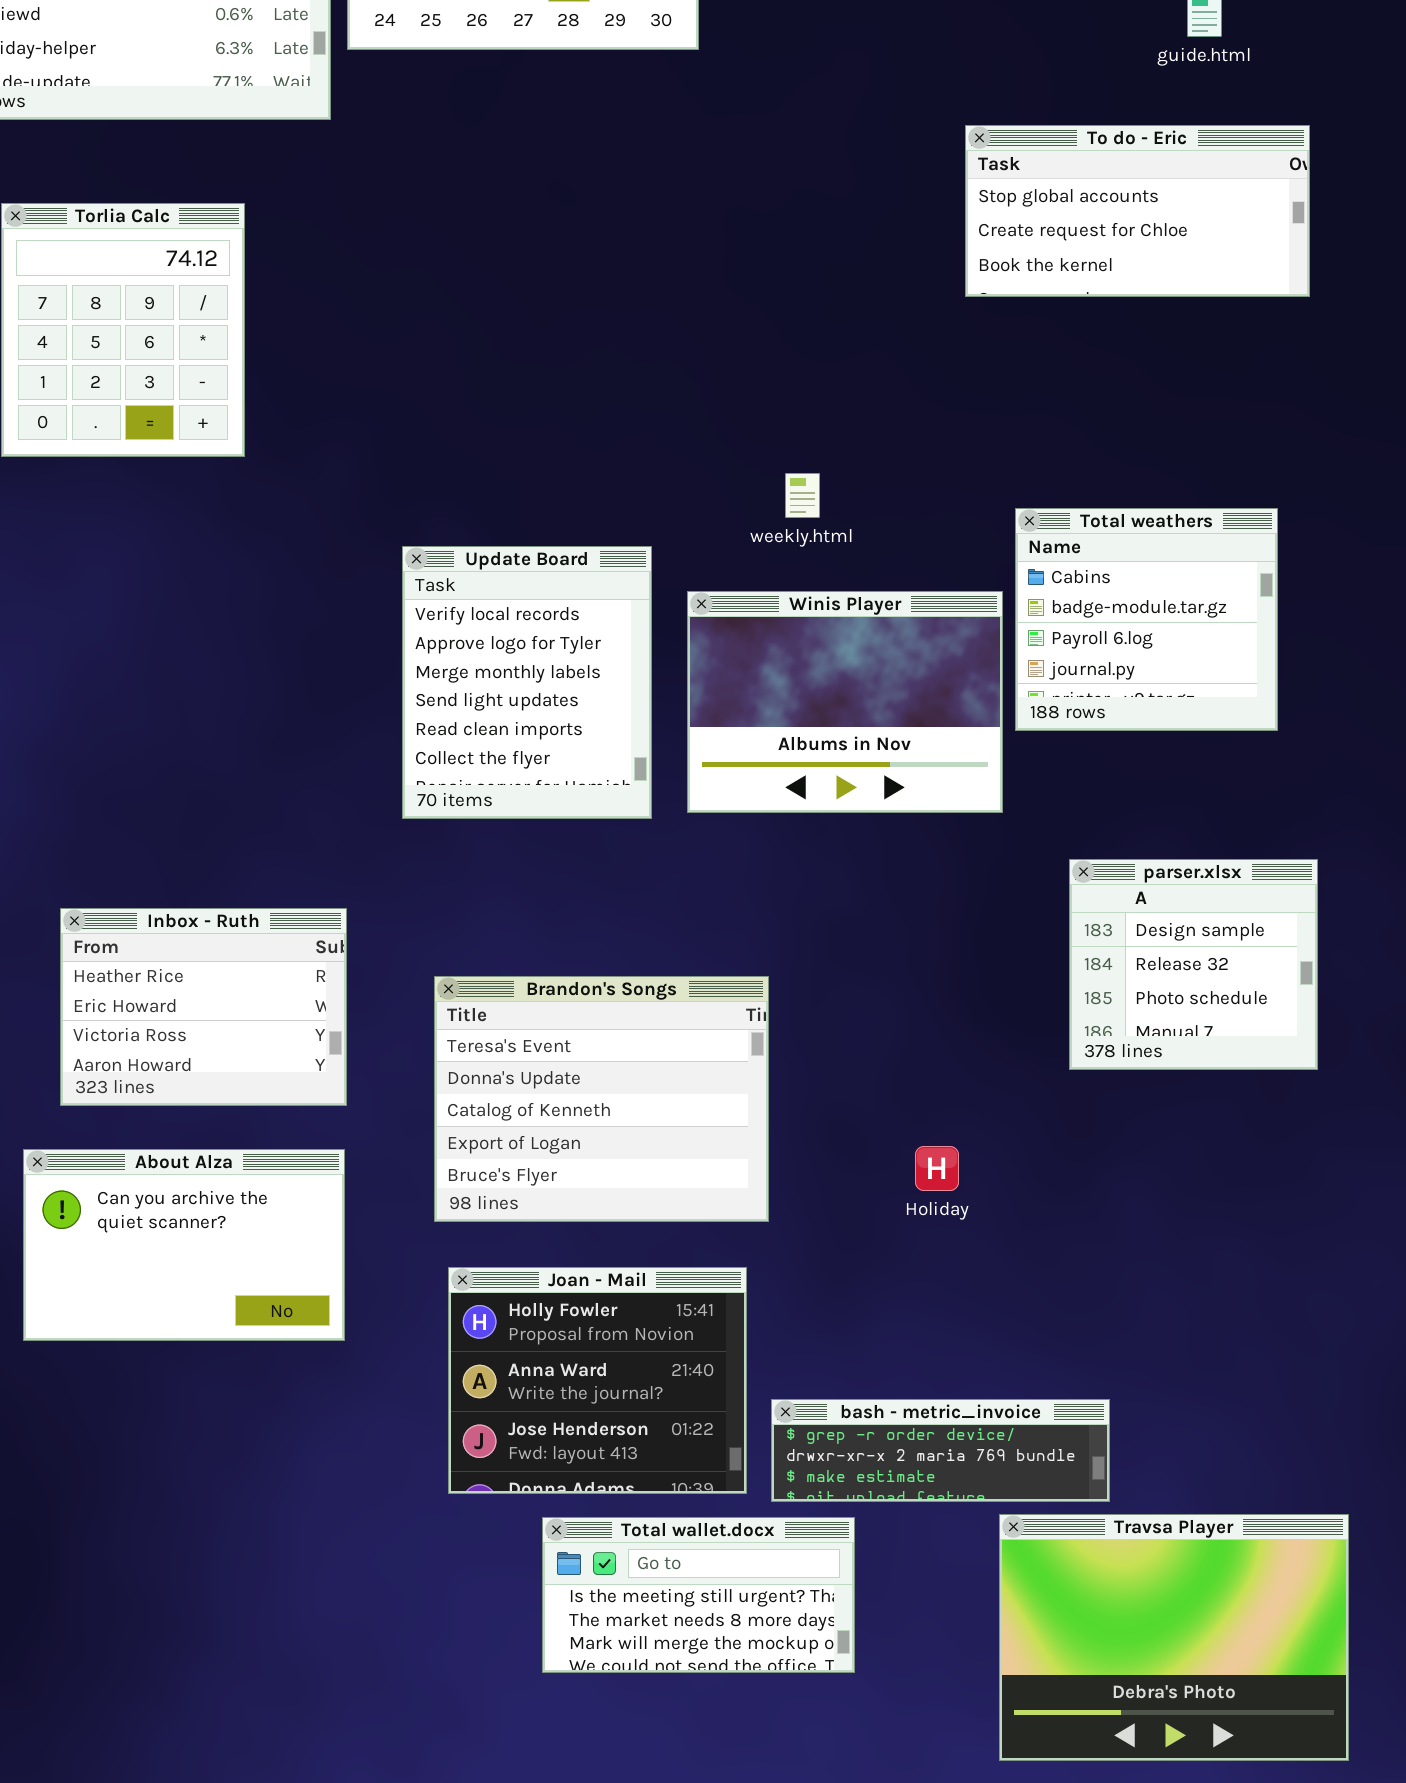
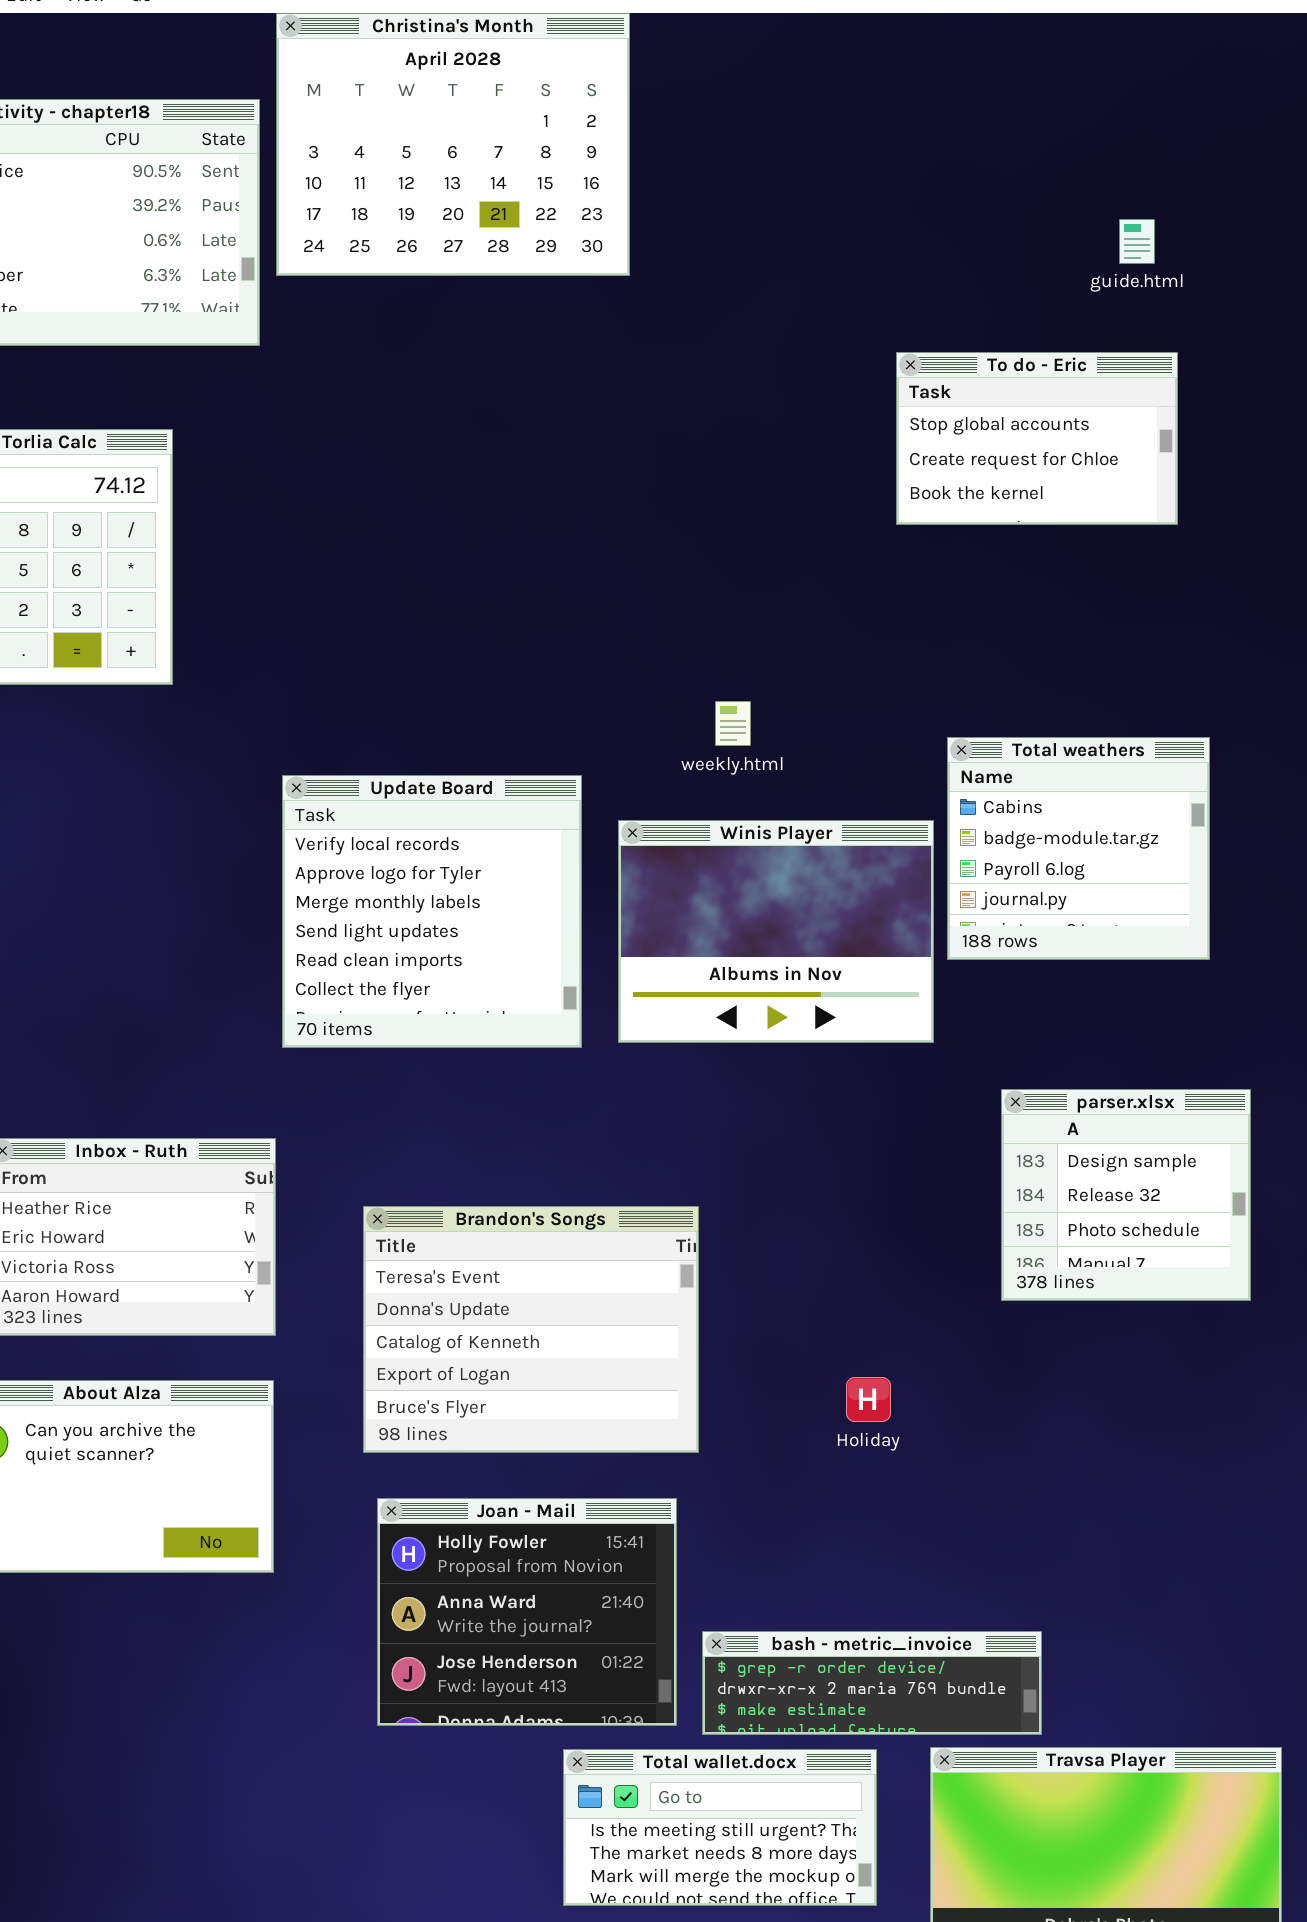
To do - Eric: [965,125,1310,297] -> [896,352,1178,525], resized
Update Board: [402,546,652,819] -> [282,775,582,1048], resized
Total wallet.docx: [542,1517,855,1673] -> [563,1749,877,1906], moved

